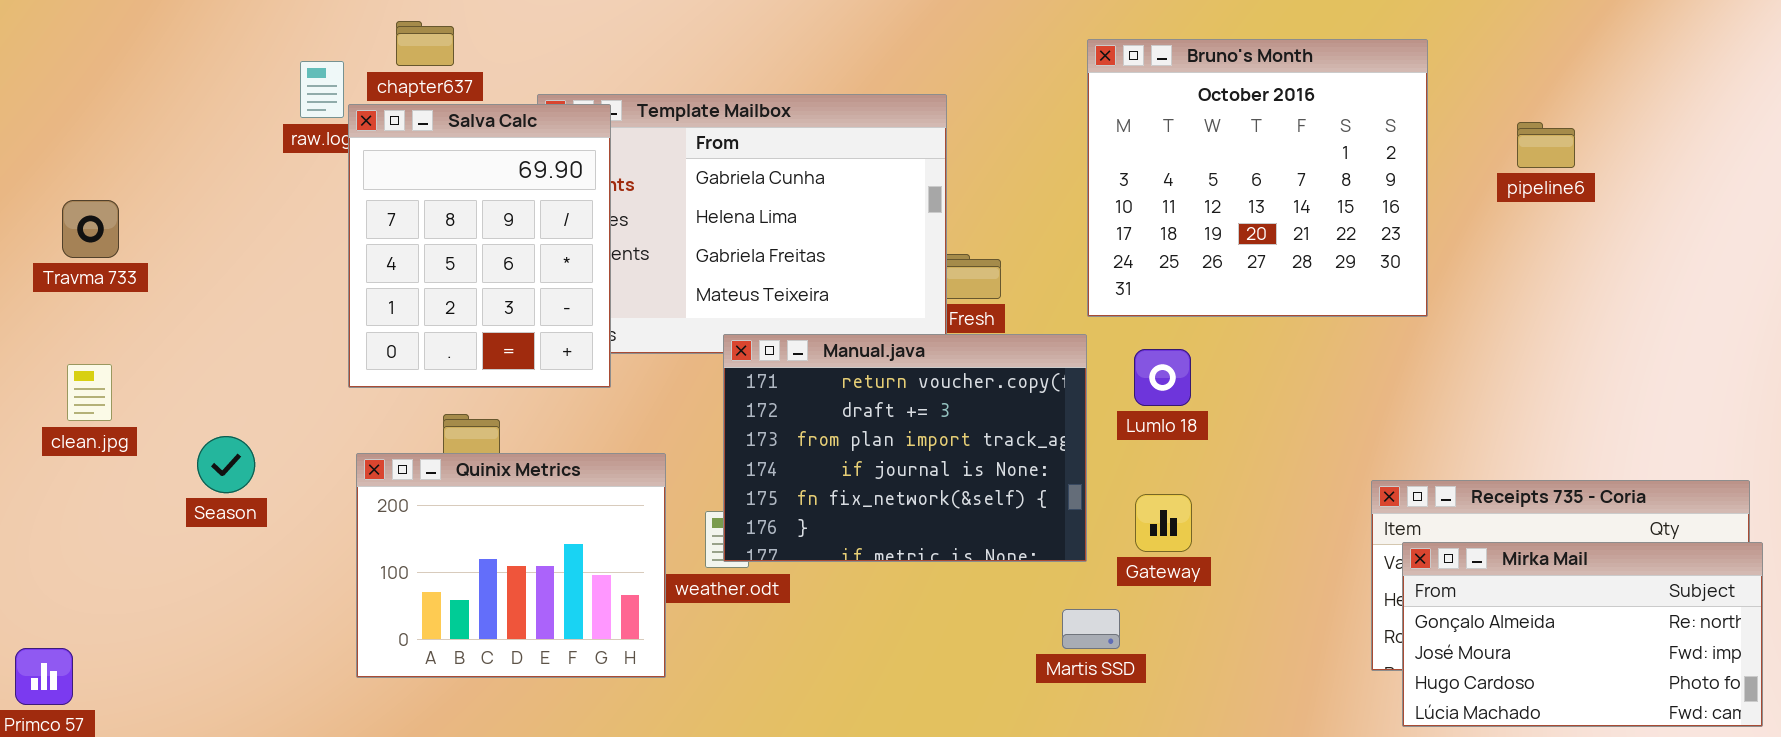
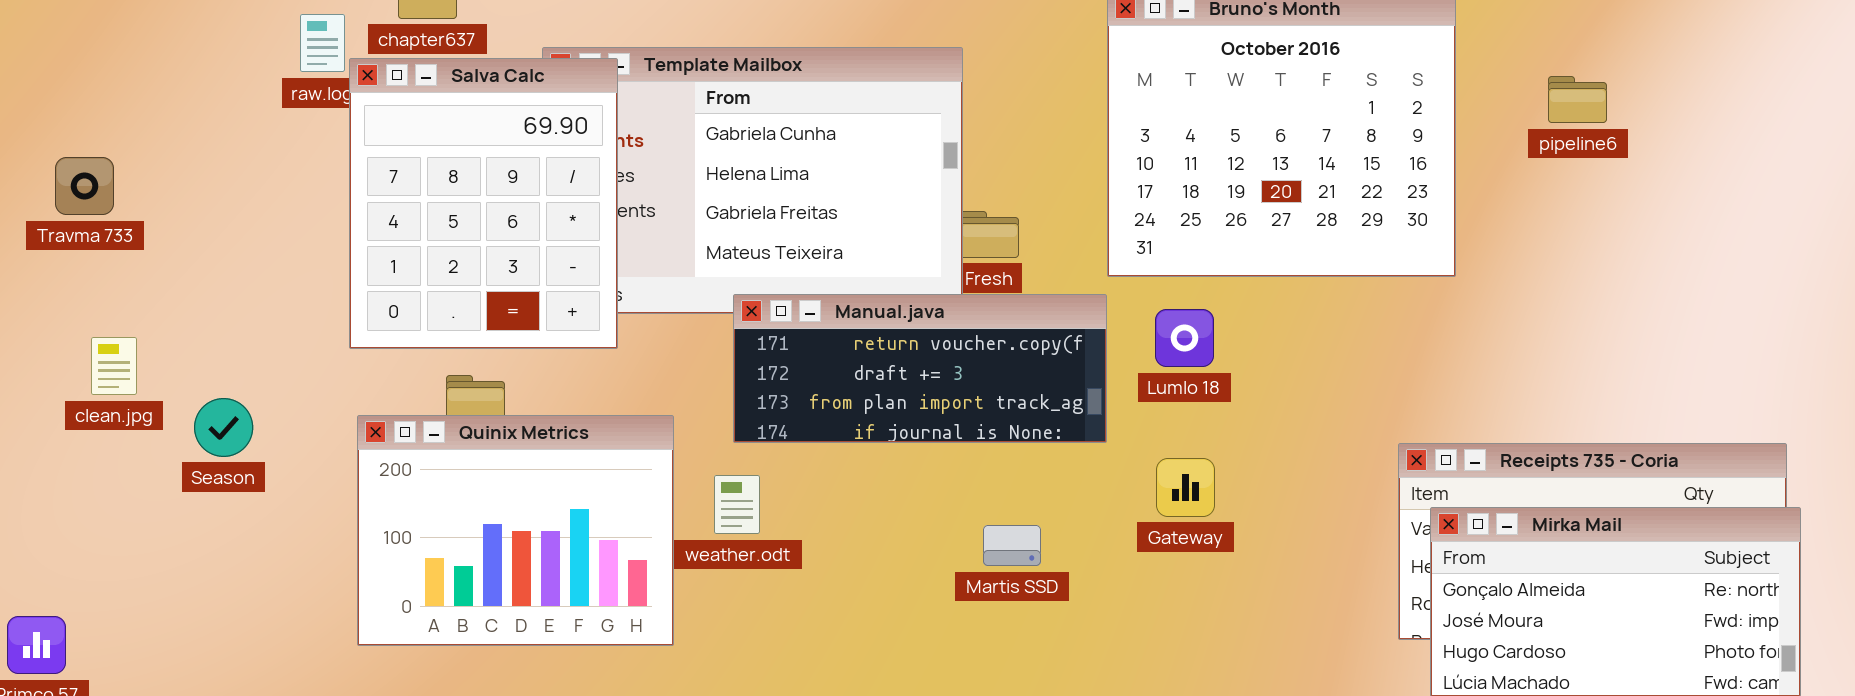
Manual.java: [723,334,1087,562] -> [733,294,1107,443], resized
clean.jpg: [67,364,112,421] -> [91,337,137,395], moved
Martis SSD: [1062,609,1120,649] -> [983,525,1041,566], moved

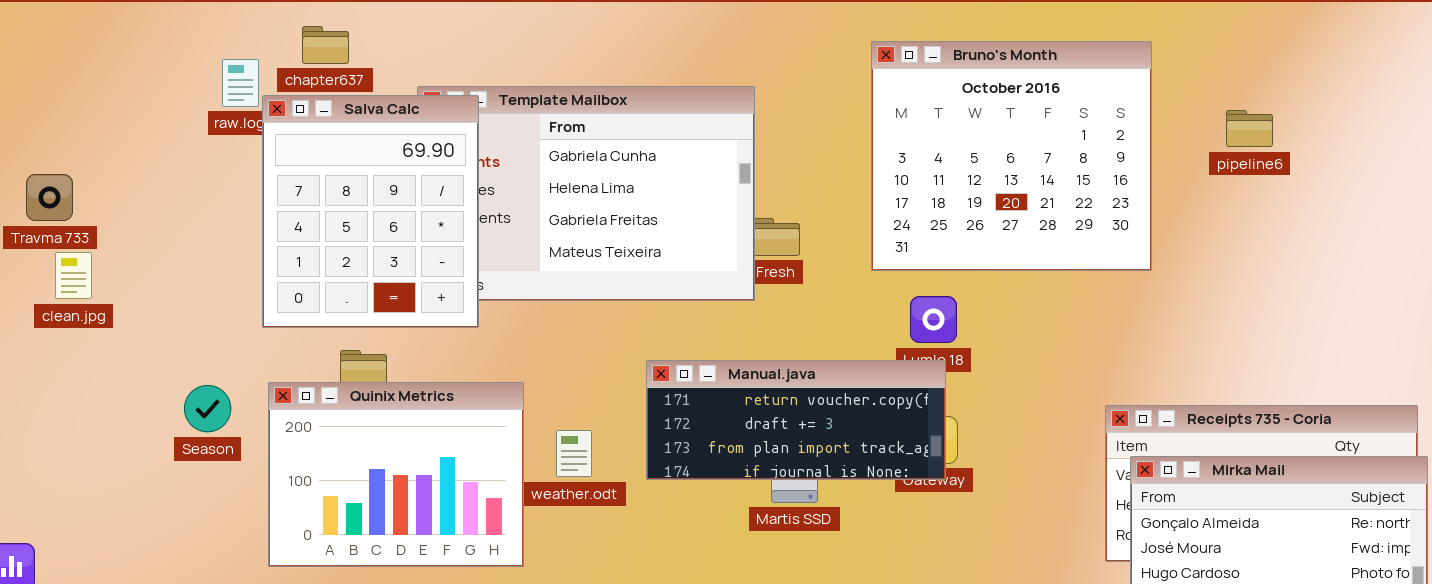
Manual.java: [733,294,1107,443] -> [646,360,946,480], moved
clean.jpg: [91,337,137,395] -> [55,252,92,299], moved
Season: [194,398,253,457] -> [184,385,231,432], moved

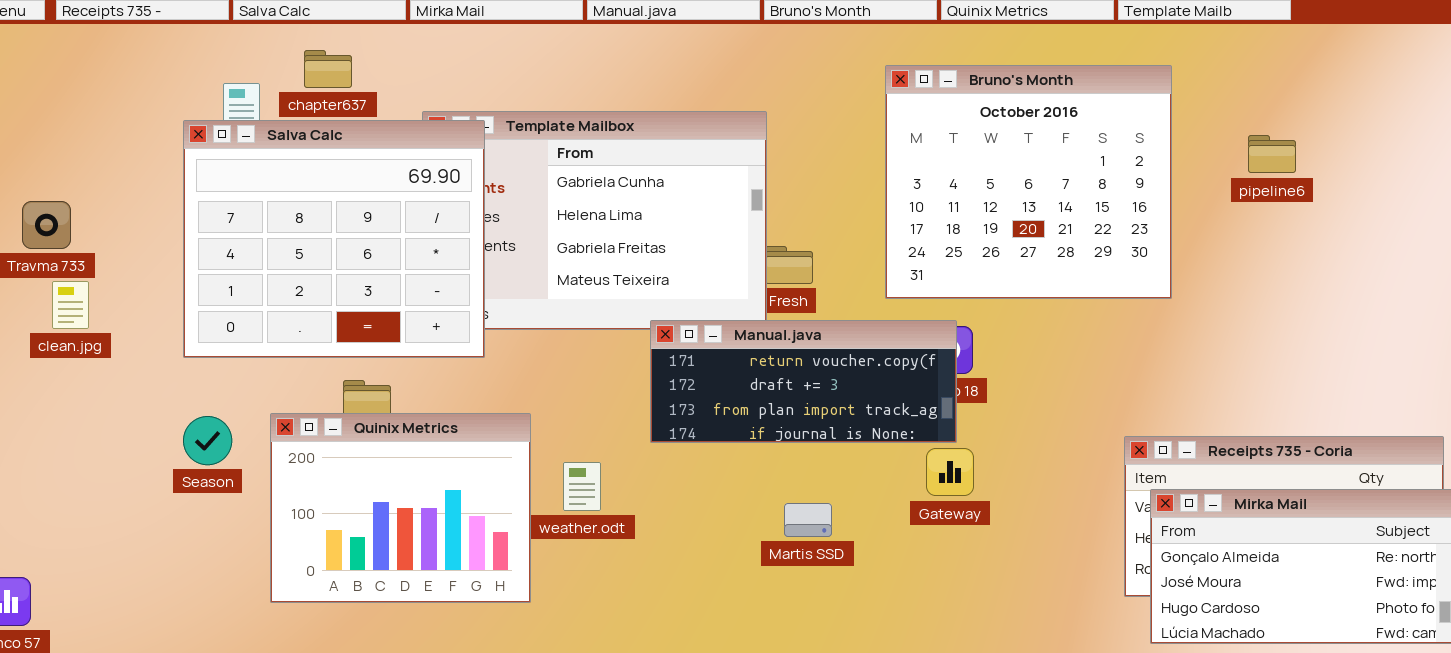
Salva Calc: [262,95,479,328] -> [183,120,485,358], resized
Manual.java: [646,360,946,480] -> [650,320,957,443], moved

